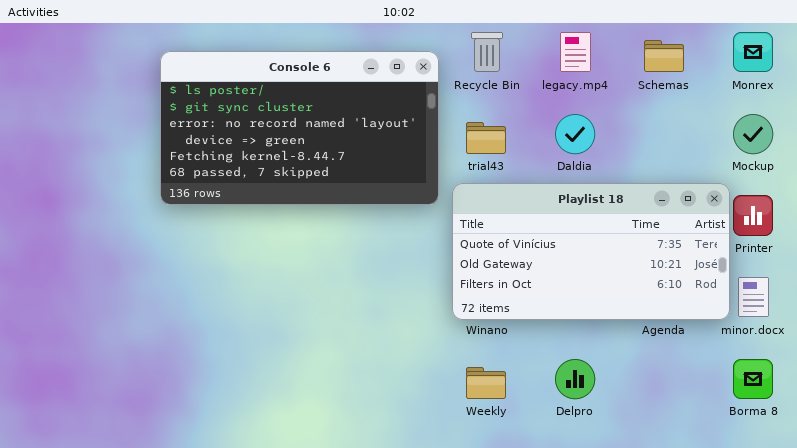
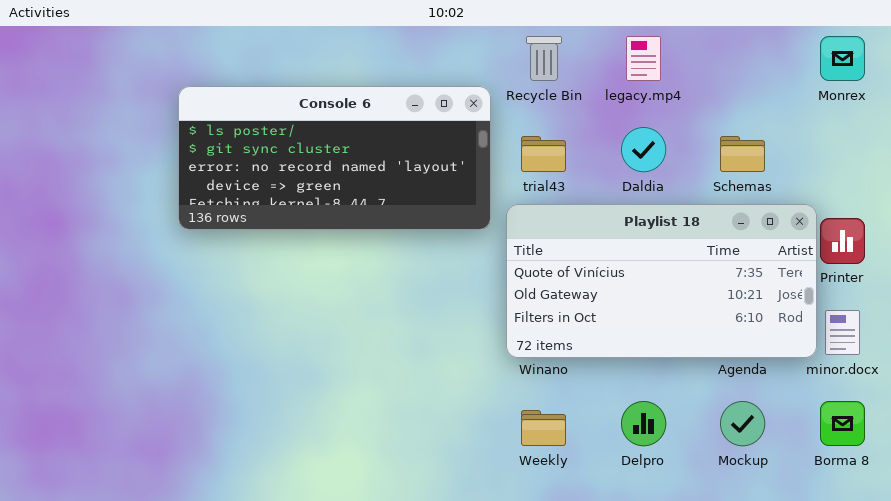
Schemas: [644,40,684,72] -> [720,136,765,172], moved
Console 6: [160,51,439,205] -> [178,86,491,230], resized
Mockup: [733,114,773,154] -> [720,401,765,446], moved

